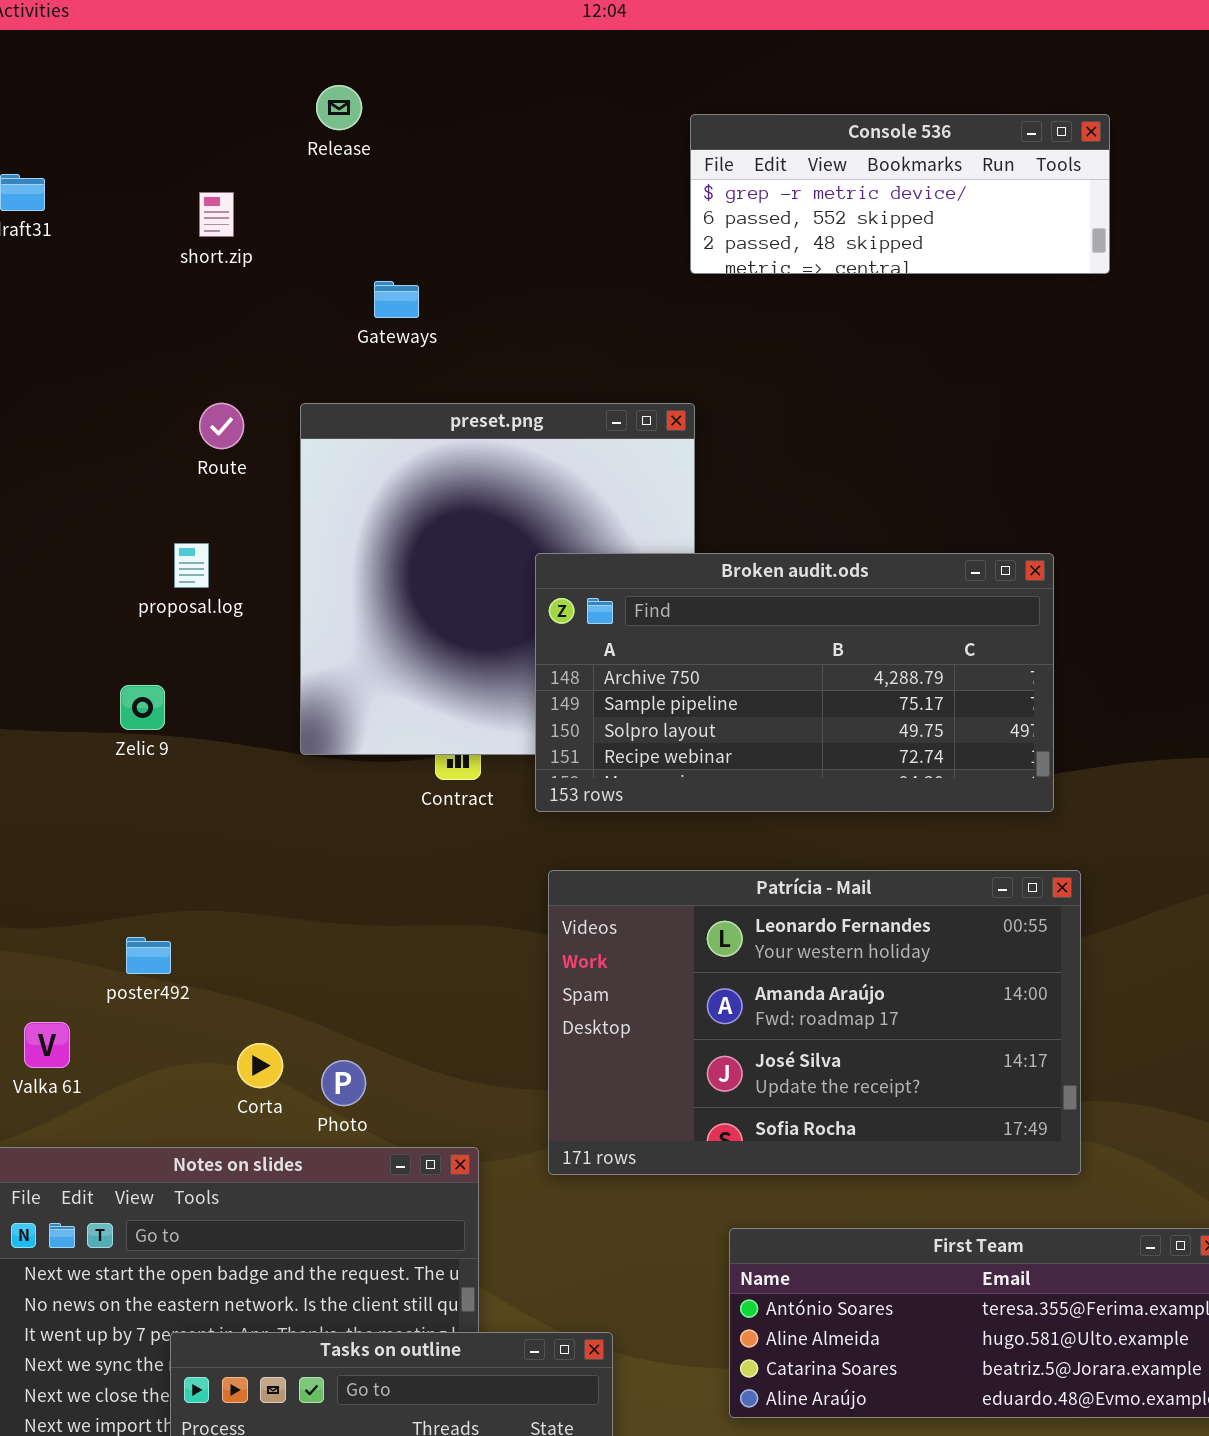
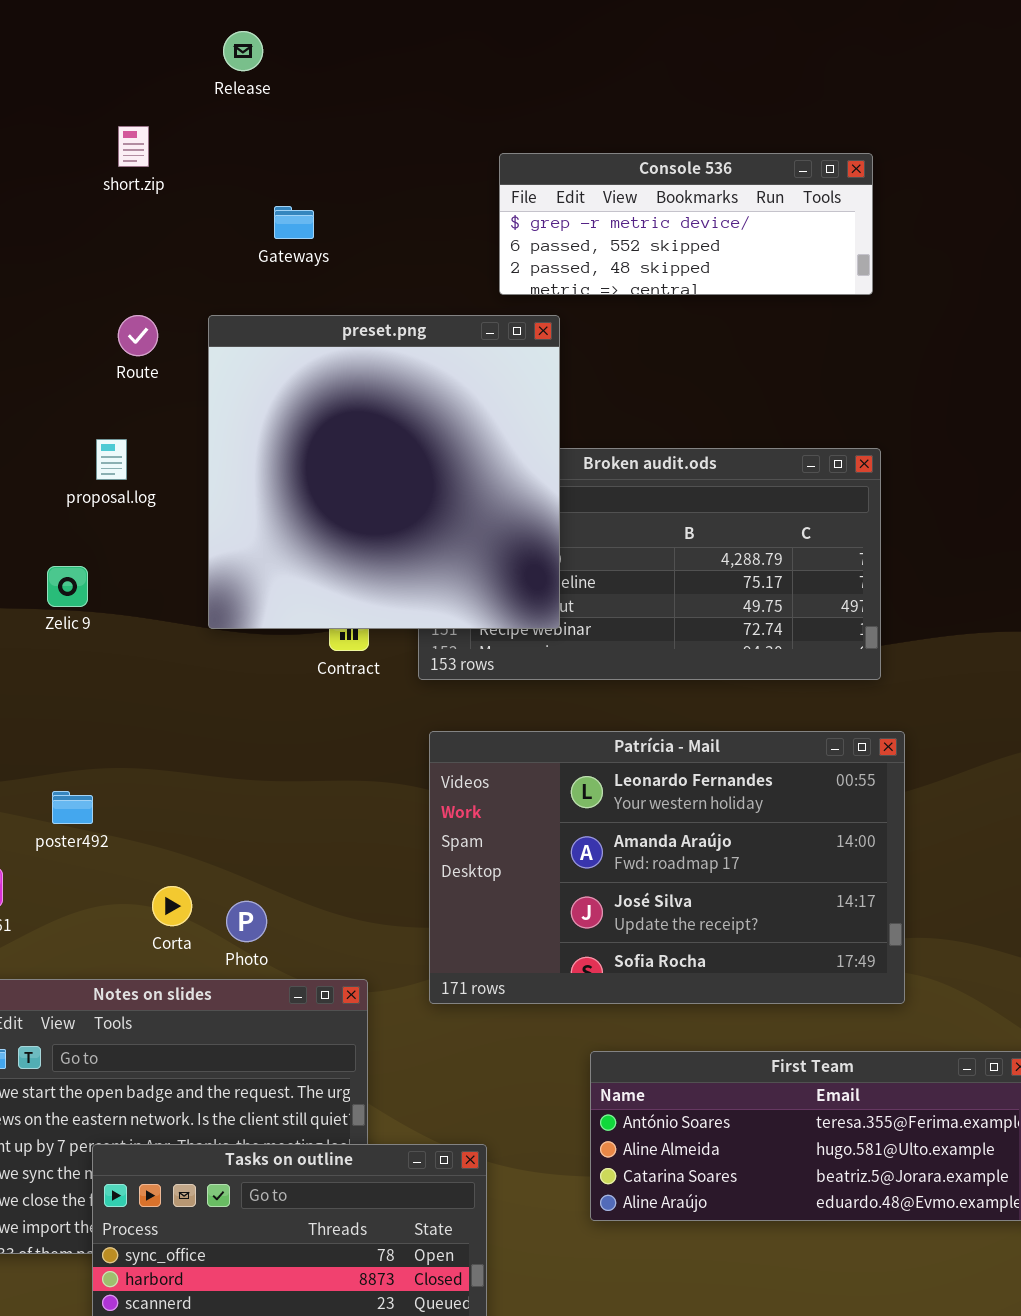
Console 536: [690,114,1110,274] -> [499,153,873,295], moved
preset.png: [300,403,695,755] -> [208,315,560,629], raised

